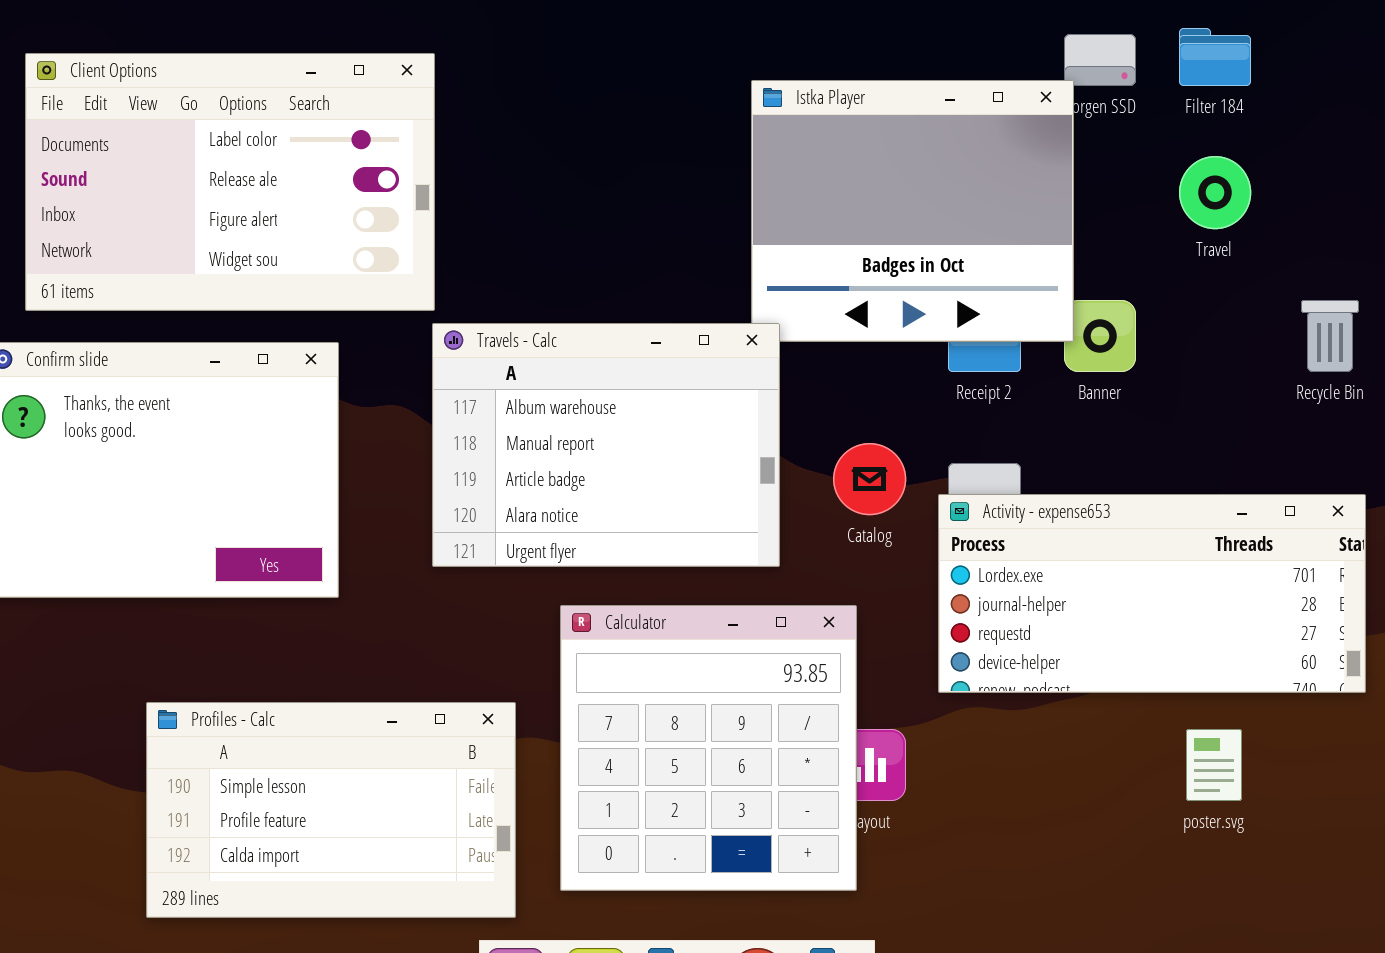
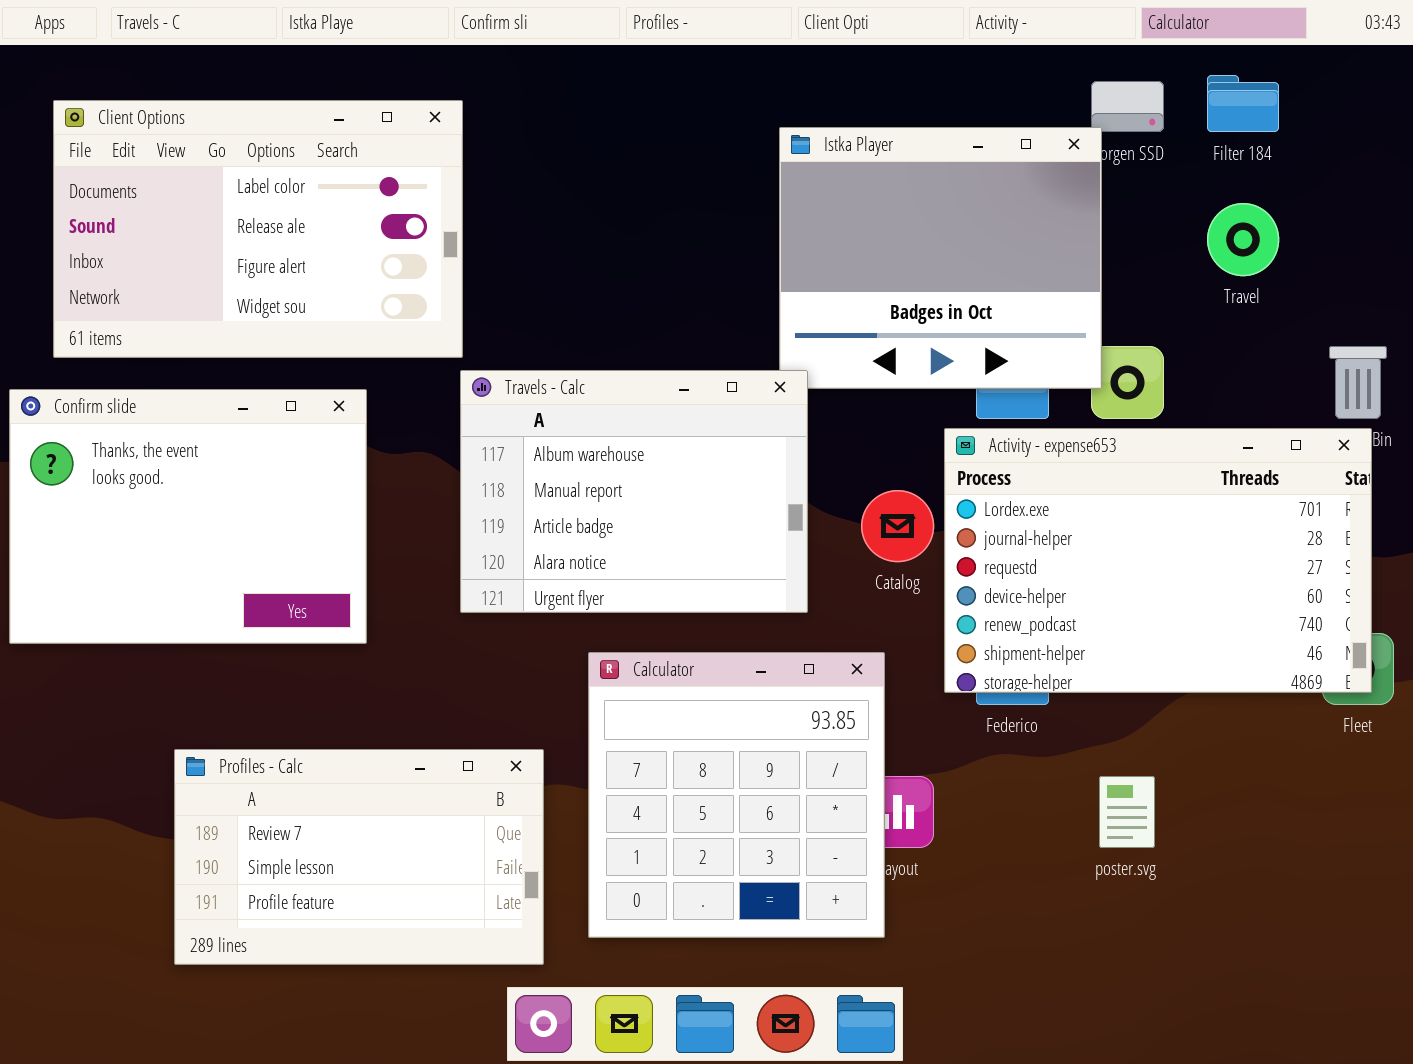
Activity - expense653: [938,494,1366,693] -> [944,428,1372,693], moved, resized
Profiles - Calc: [146,702,516,918] -> [174,749,544,965], scrolled up 1 row
poster.svg: [1186,729,1242,801] -> [1099,776,1155,848], moved

